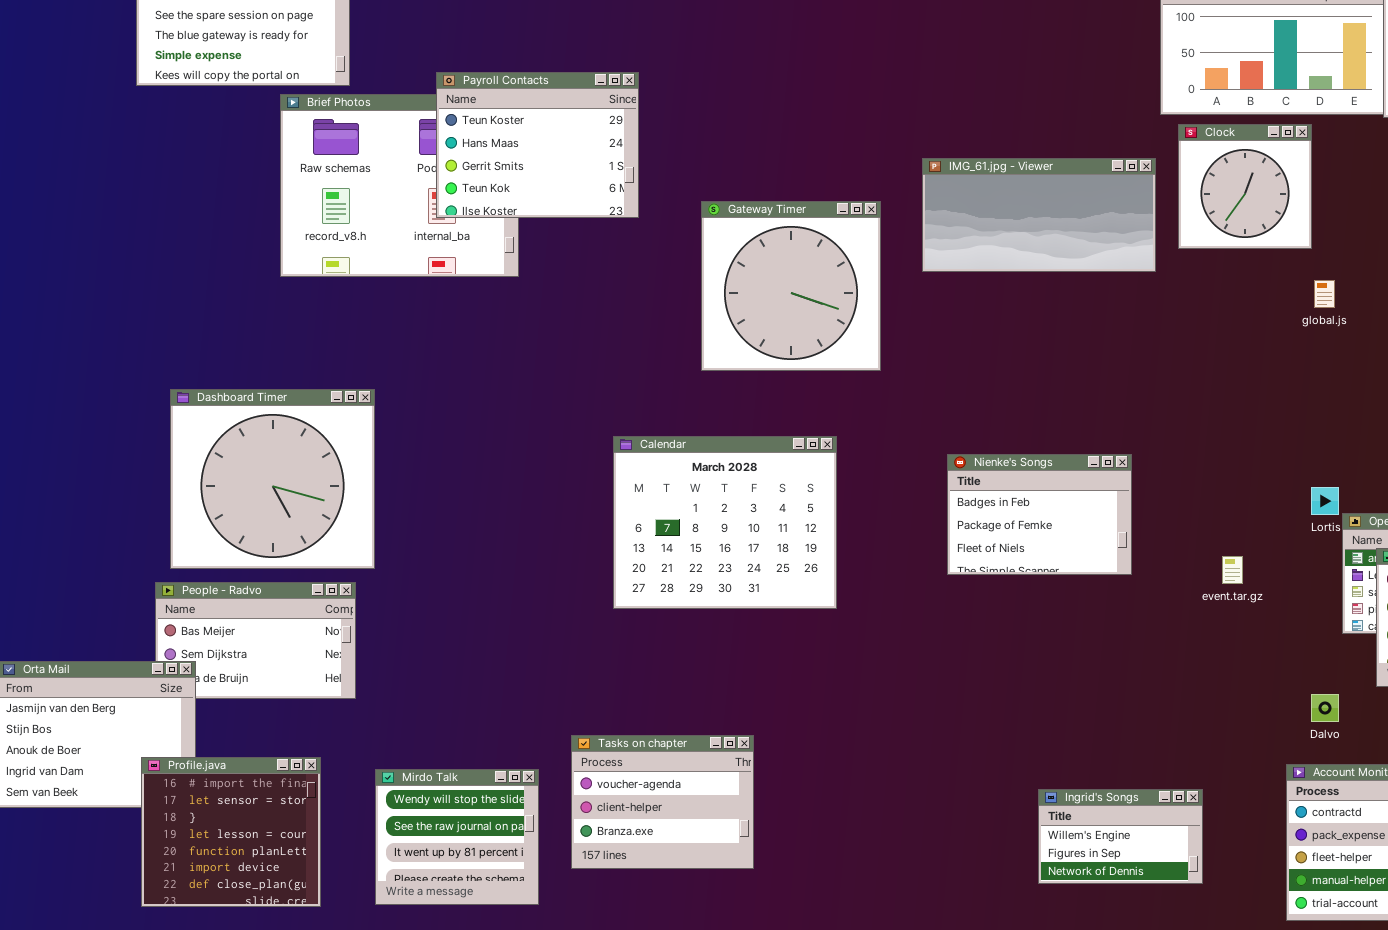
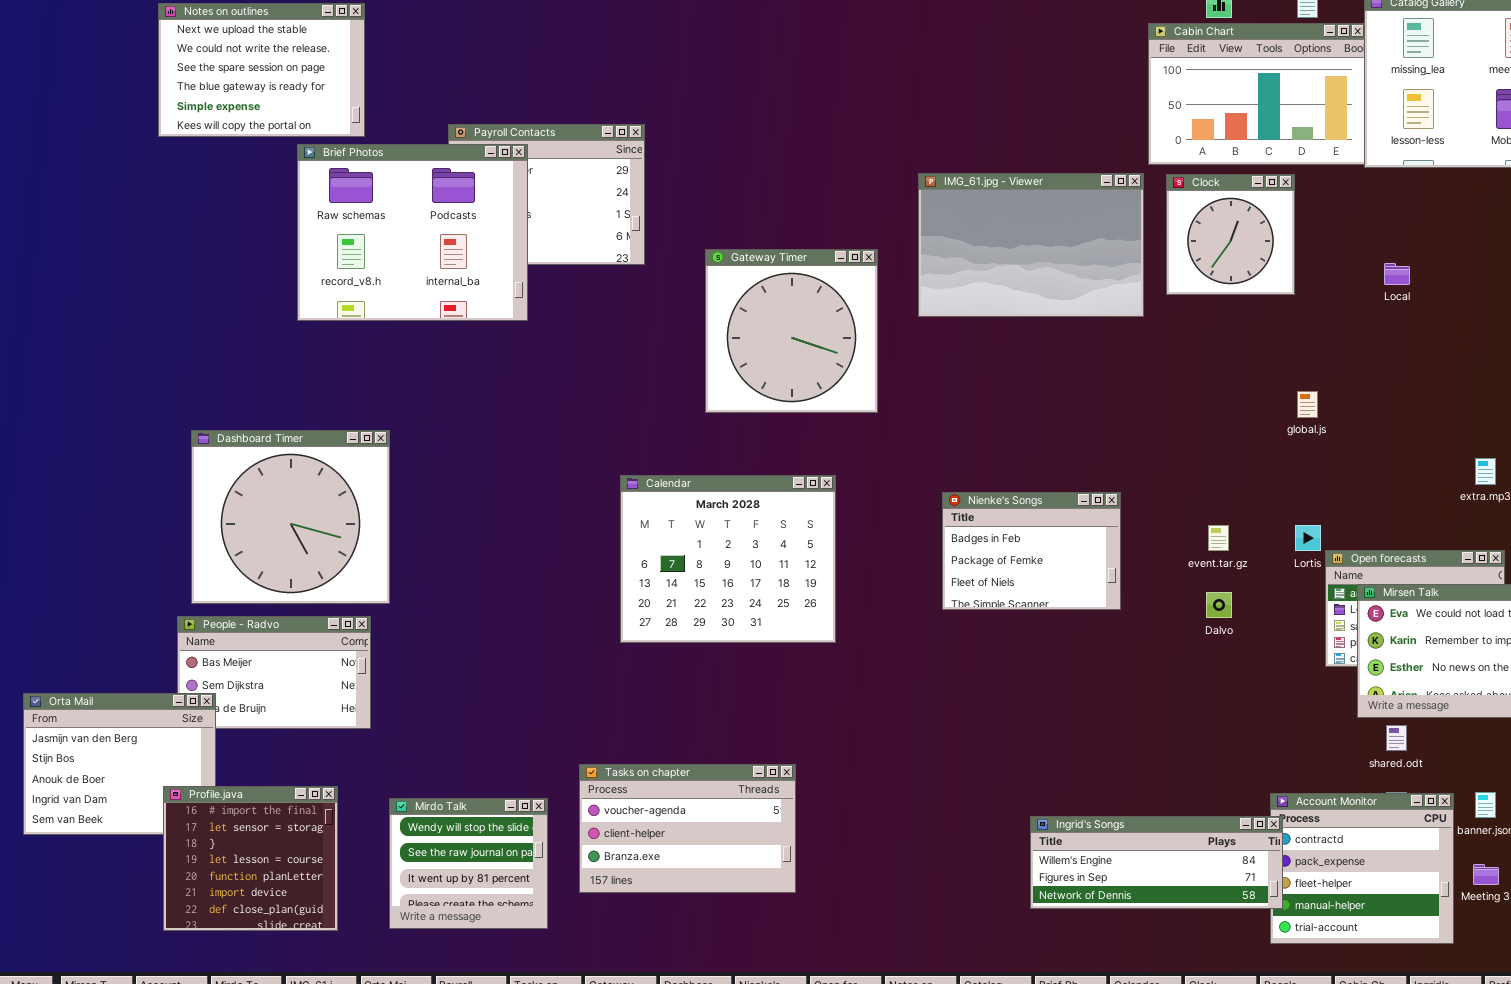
Brief Photos: [280,94,519,277] -> [297,144,528,321], raised
IMG_61.jpg - Viewer: [922,158,1156,272] -> [918,173,1144,317], resized
global.js: [1314,280,1335,308] -> [1297,391,1318,418], moved
event.tar.gz: [1222,556,1243,584] -> [1208,525,1229,551], moved
Dalvo: [1311,694,1339,722] -> [1206,592,1232,618], moved
Tasks on chapter: [571,735,754,869] -> [579,764,796,893], resized
Ingrid's Songs: [1038,789,1203,884] -> [1030,816,1283,909], resized

